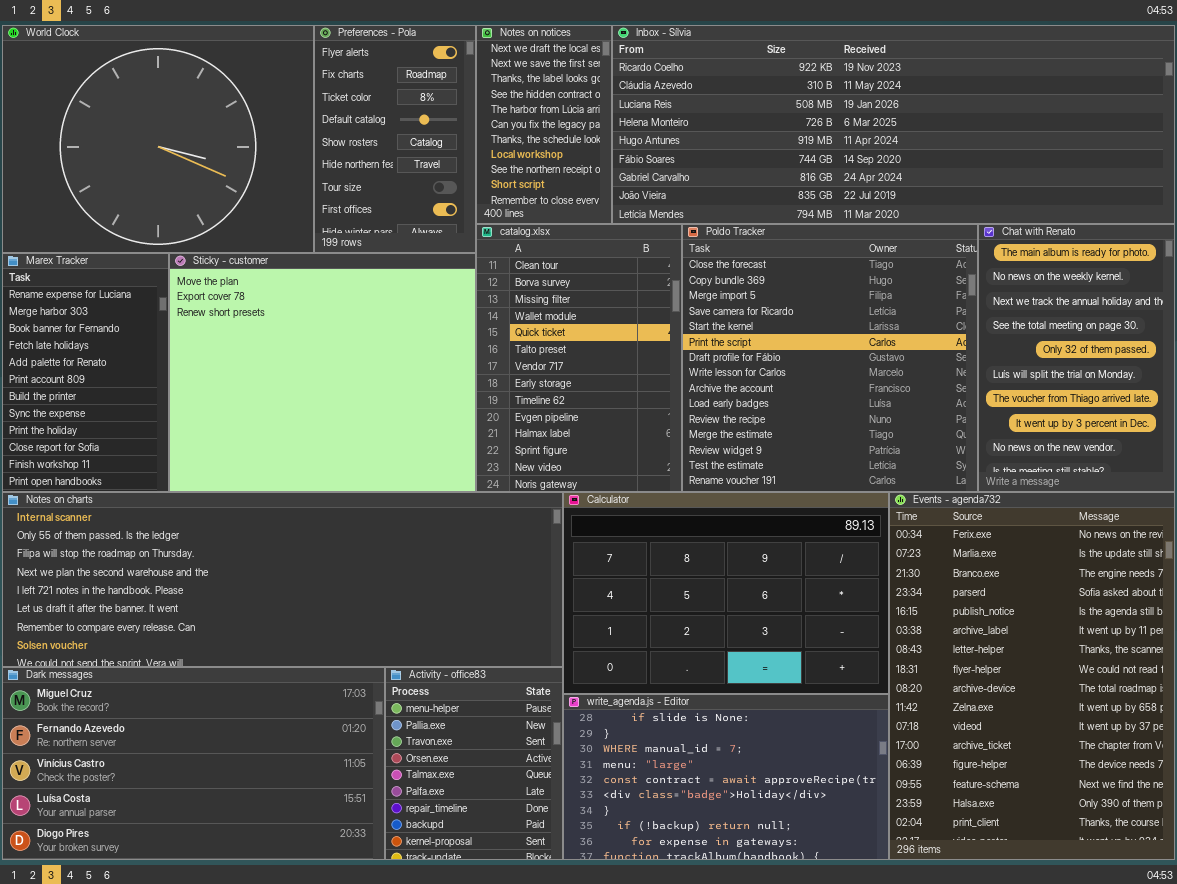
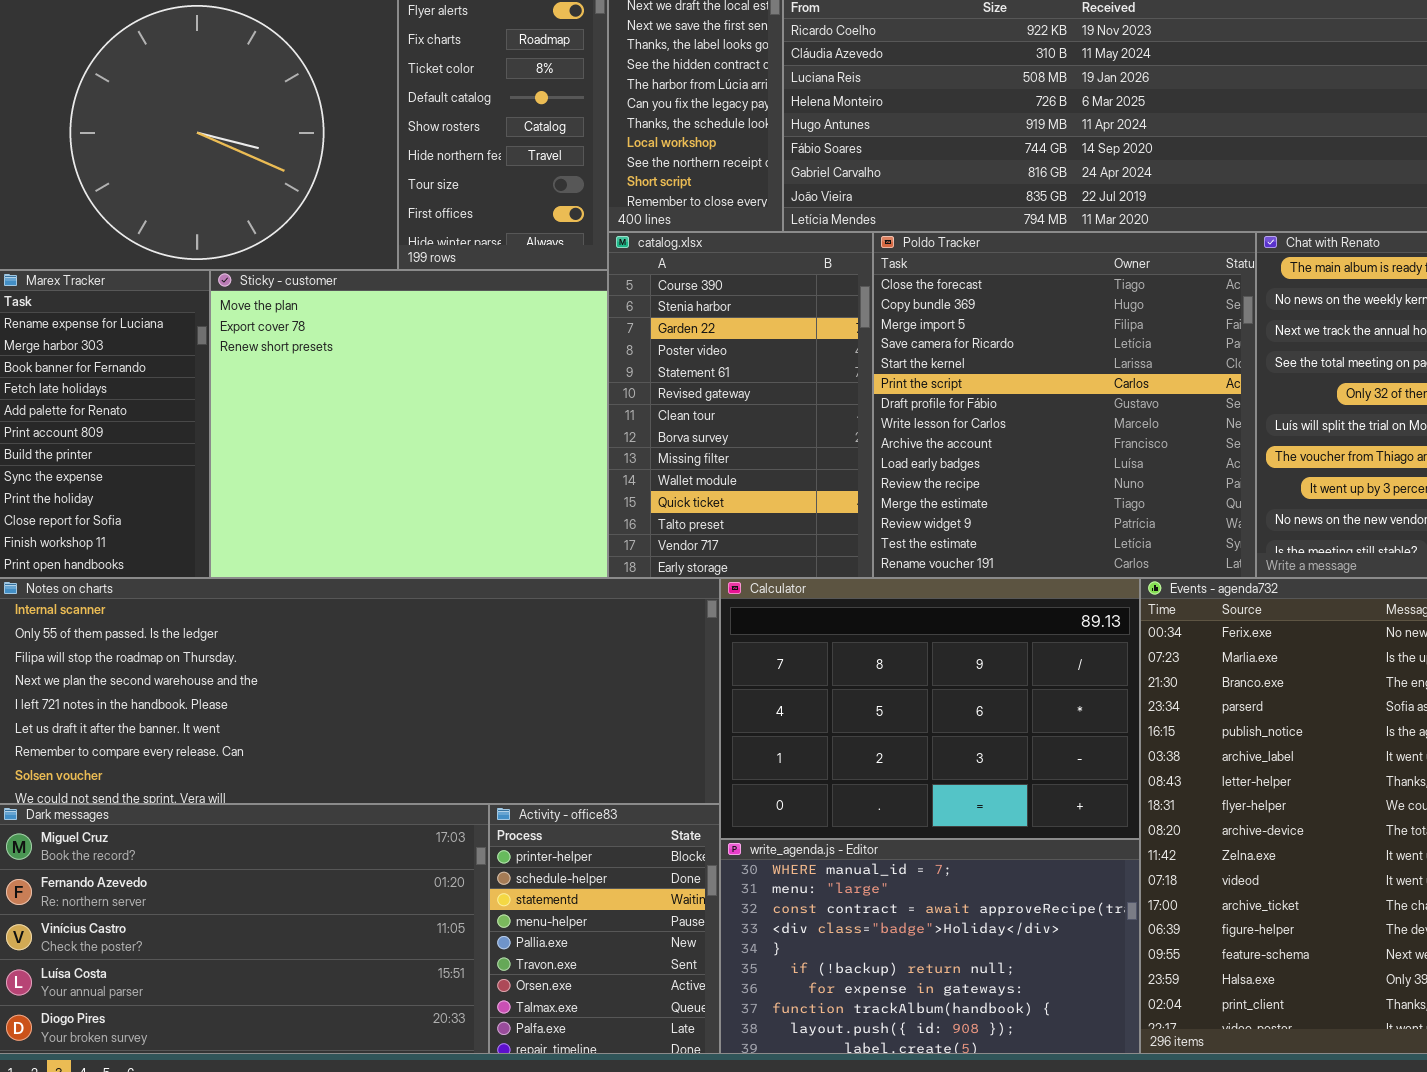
catalog.xlsx: [476,224,682,492] -> [608,232,873,578], scrolled up 6 rows
Activity - office83: [385,667,563,860] -> [489,804,720,1054], scrolled up 3 rows
write_agenda.js - Editor: [563,694,889,860] -> [720,839,1140,1054], scrolled down 2 rows

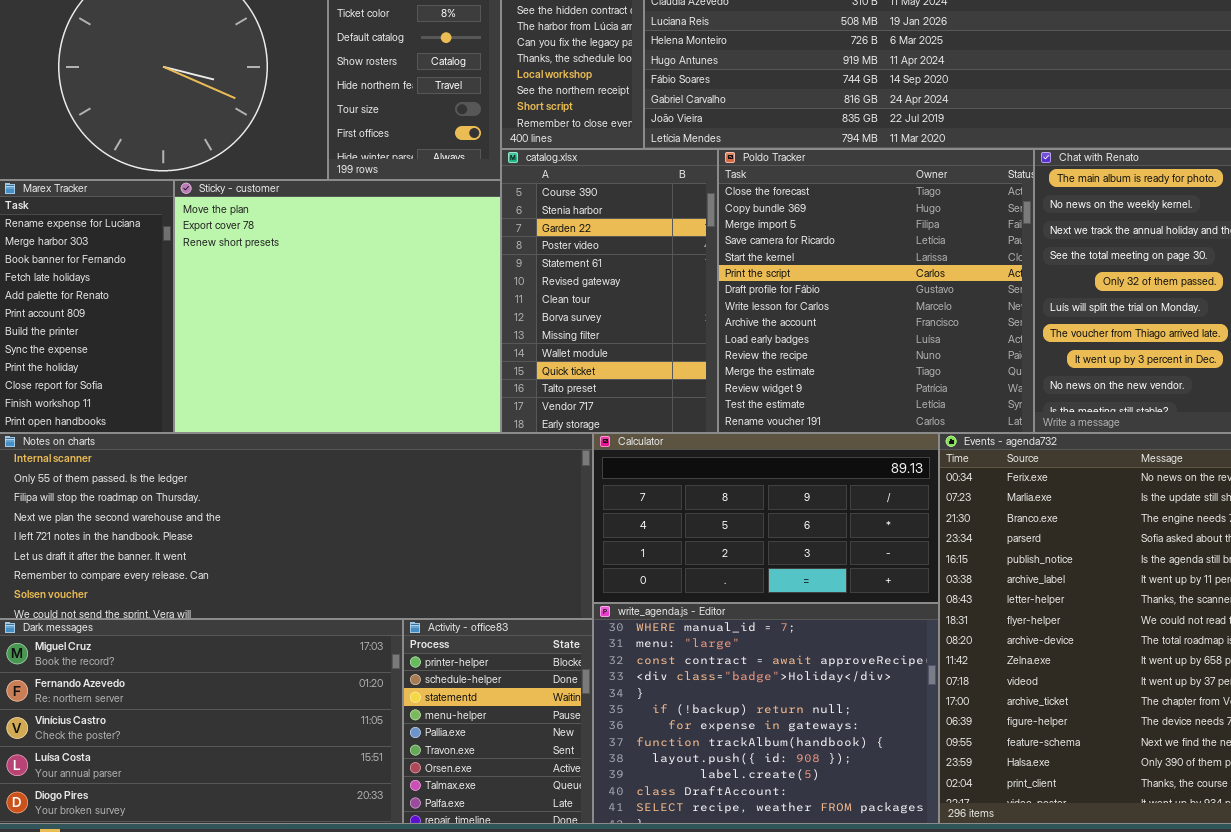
Calculator: [720,578,1140,839] -> [593,433,939,603], resized
write_agenda.js - Editor: [720,839,1140,1054] -> [593,603,939,824], resized

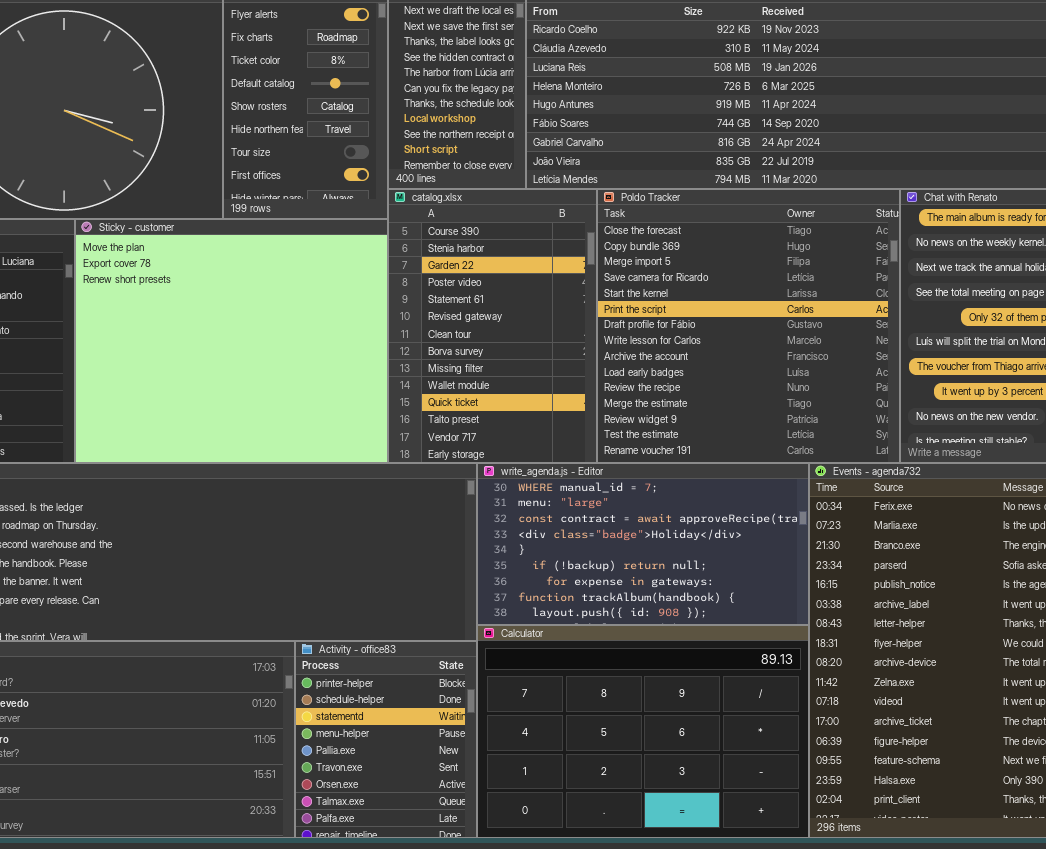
Calculator: [593,433,939,603] -> [477,625,809,838], moved, resized
write_agenda.js - Editor: [593,603,939,824] -> [477,463,809,625], moved, resized

